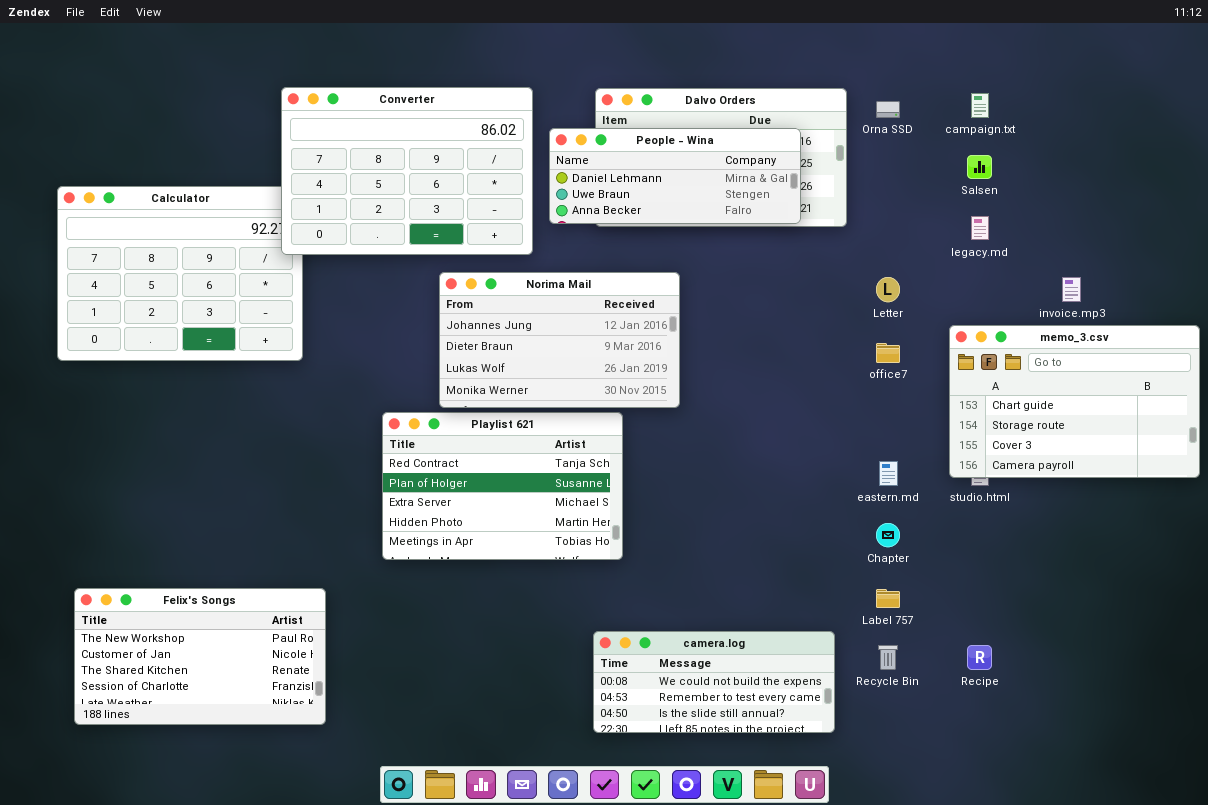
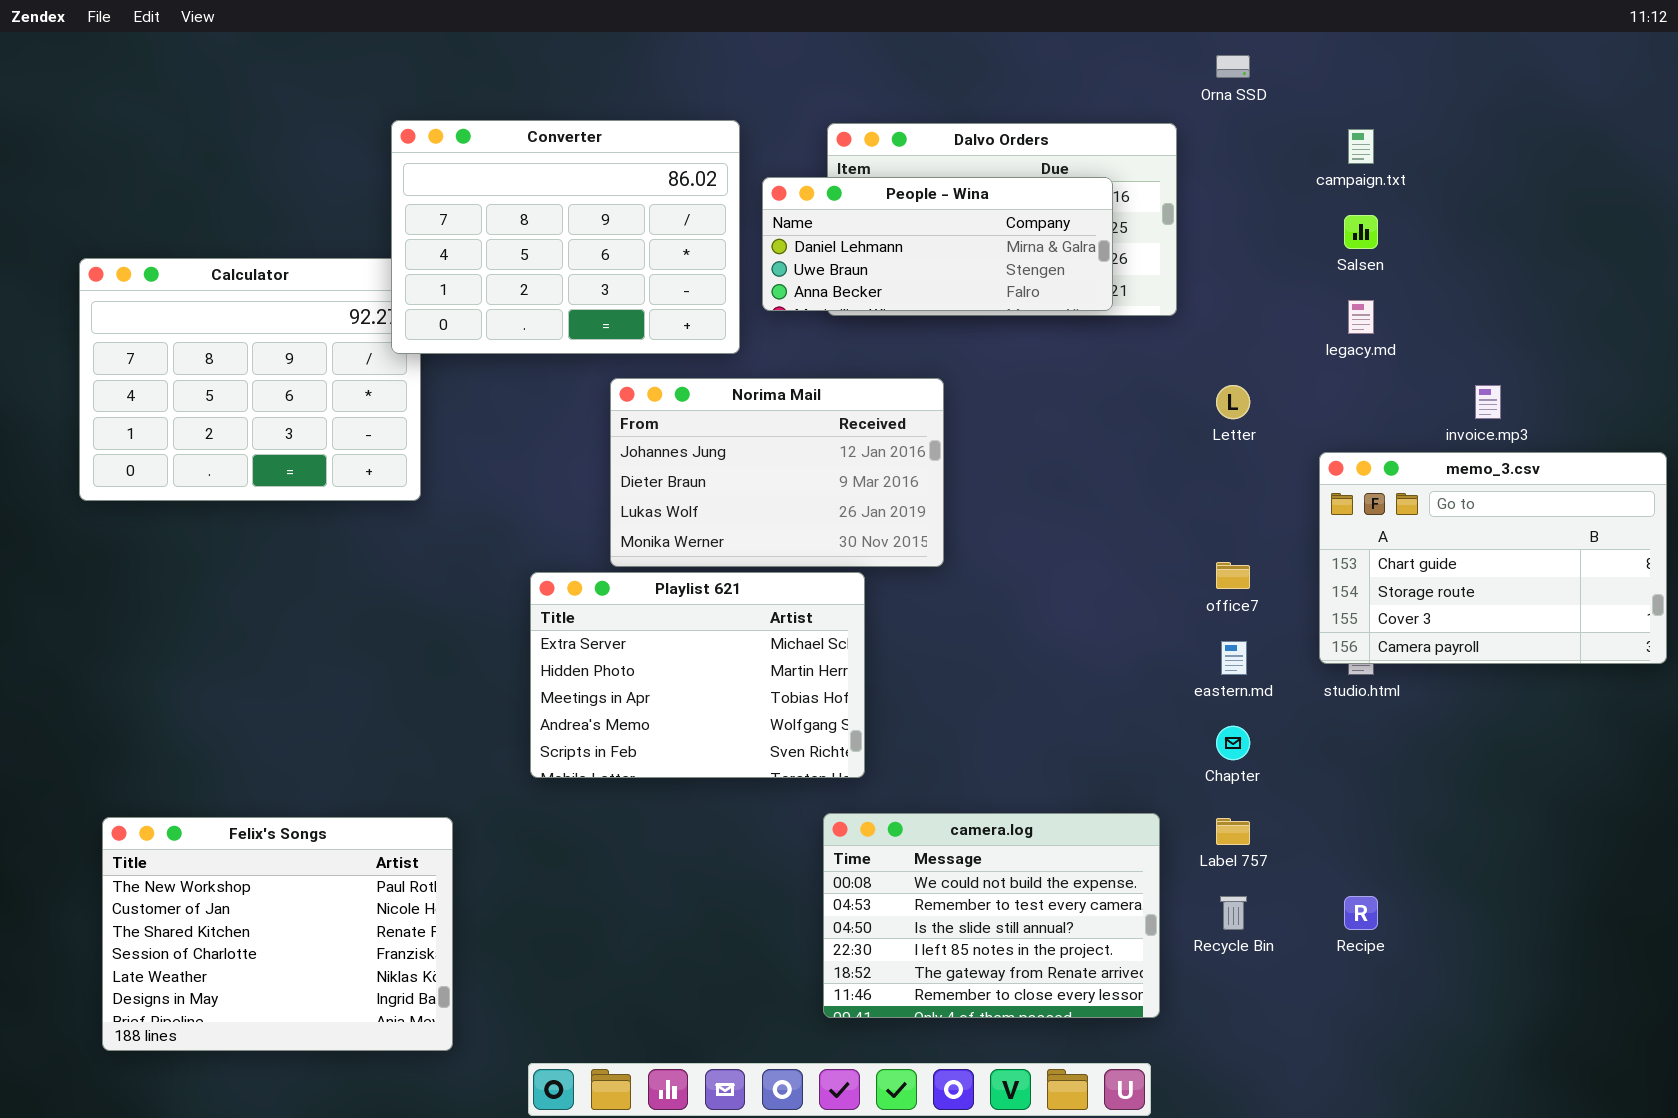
Orna SSD: [876,101,900,118] -> [1216,55,1250,78], moved
office7: [876,343,900,363] -> [1216,562,1250,589], moved
Playlist 621: [382,412,623,560] -> [530,572,865,778], scrolled down 2 rows
Felix's Songs: [74,588,326,725] -> [102,817,453,1051], resized
camera.log: [593,631,835,733] -> [823,813,1160,1018], resized

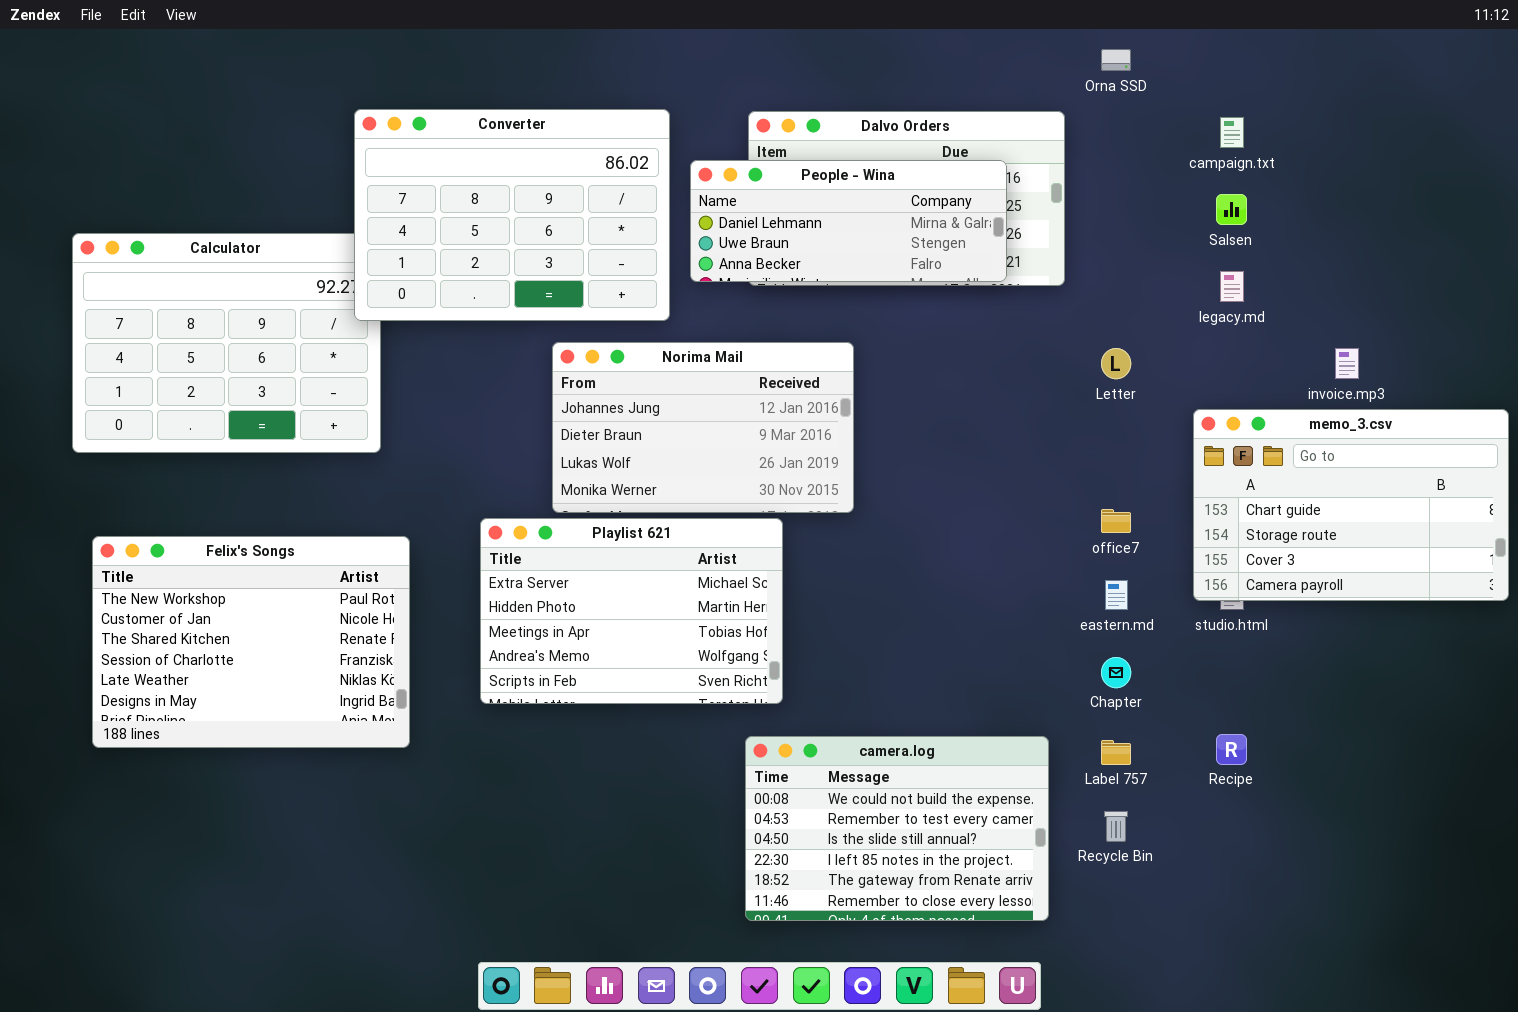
Felix's Songs: [102,817,453,1051] -> [92,536,410,748], moved
Recipe: [1344,896,1378,930] -> [1216,734,1247,765], moved

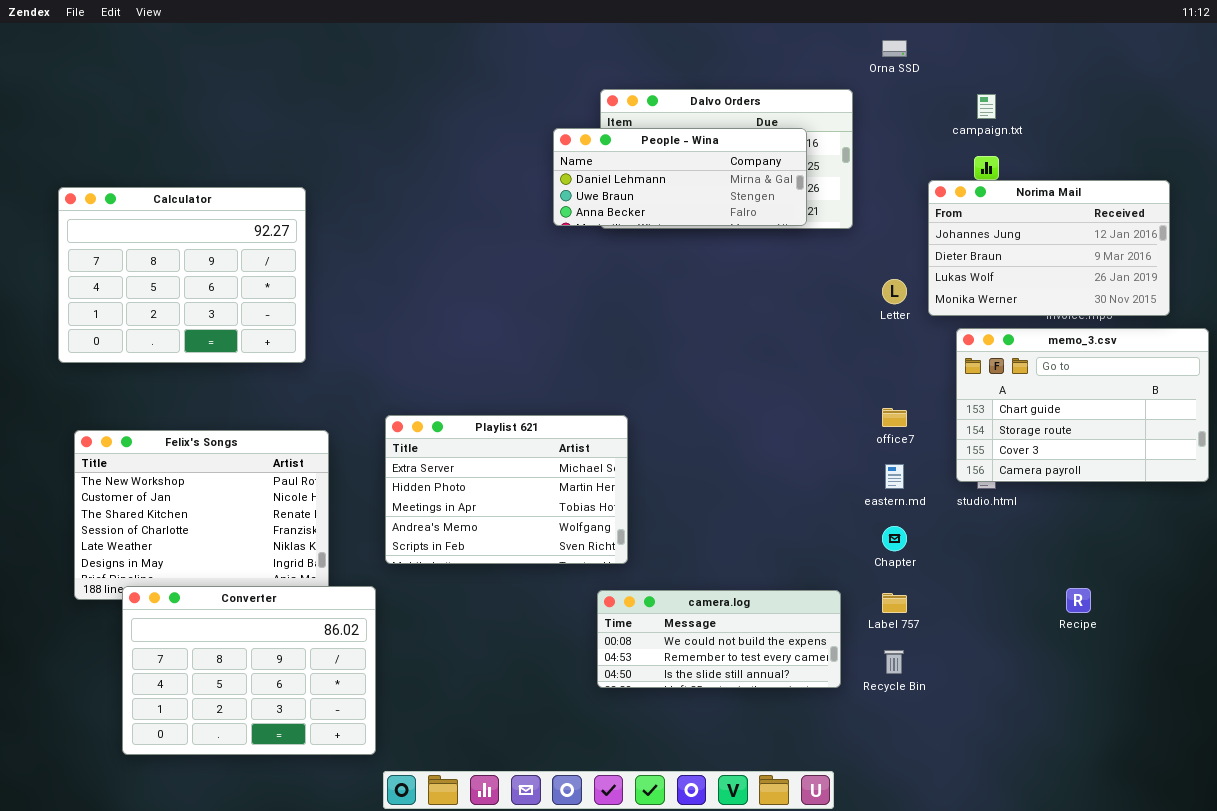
Converter: [354,109,670,321] -> [122,586,376,755], moved
Norima Mail: [552,342,854,513] -> [928,180,1170,316], moved
Recipe: [1216,734,1247,765] -> [1066,588,1091,613], moved
camera.log: [745,736,1049,921] -> [597,590,841,688], resized

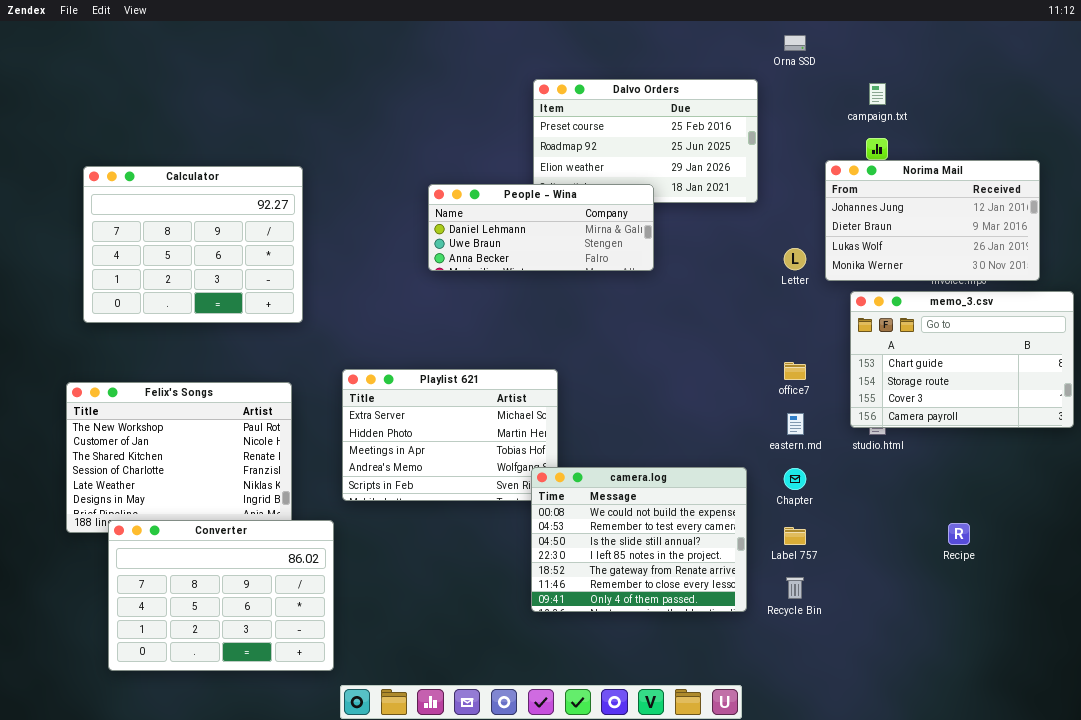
People - Wina: [553,128,807,226] -> [428,184,654,271], moved
Calculator: [58,187,306,363] -> [83,166,303,323], moved
camera.log: [597,590,841,688] -> [531,467,747,612], resized

